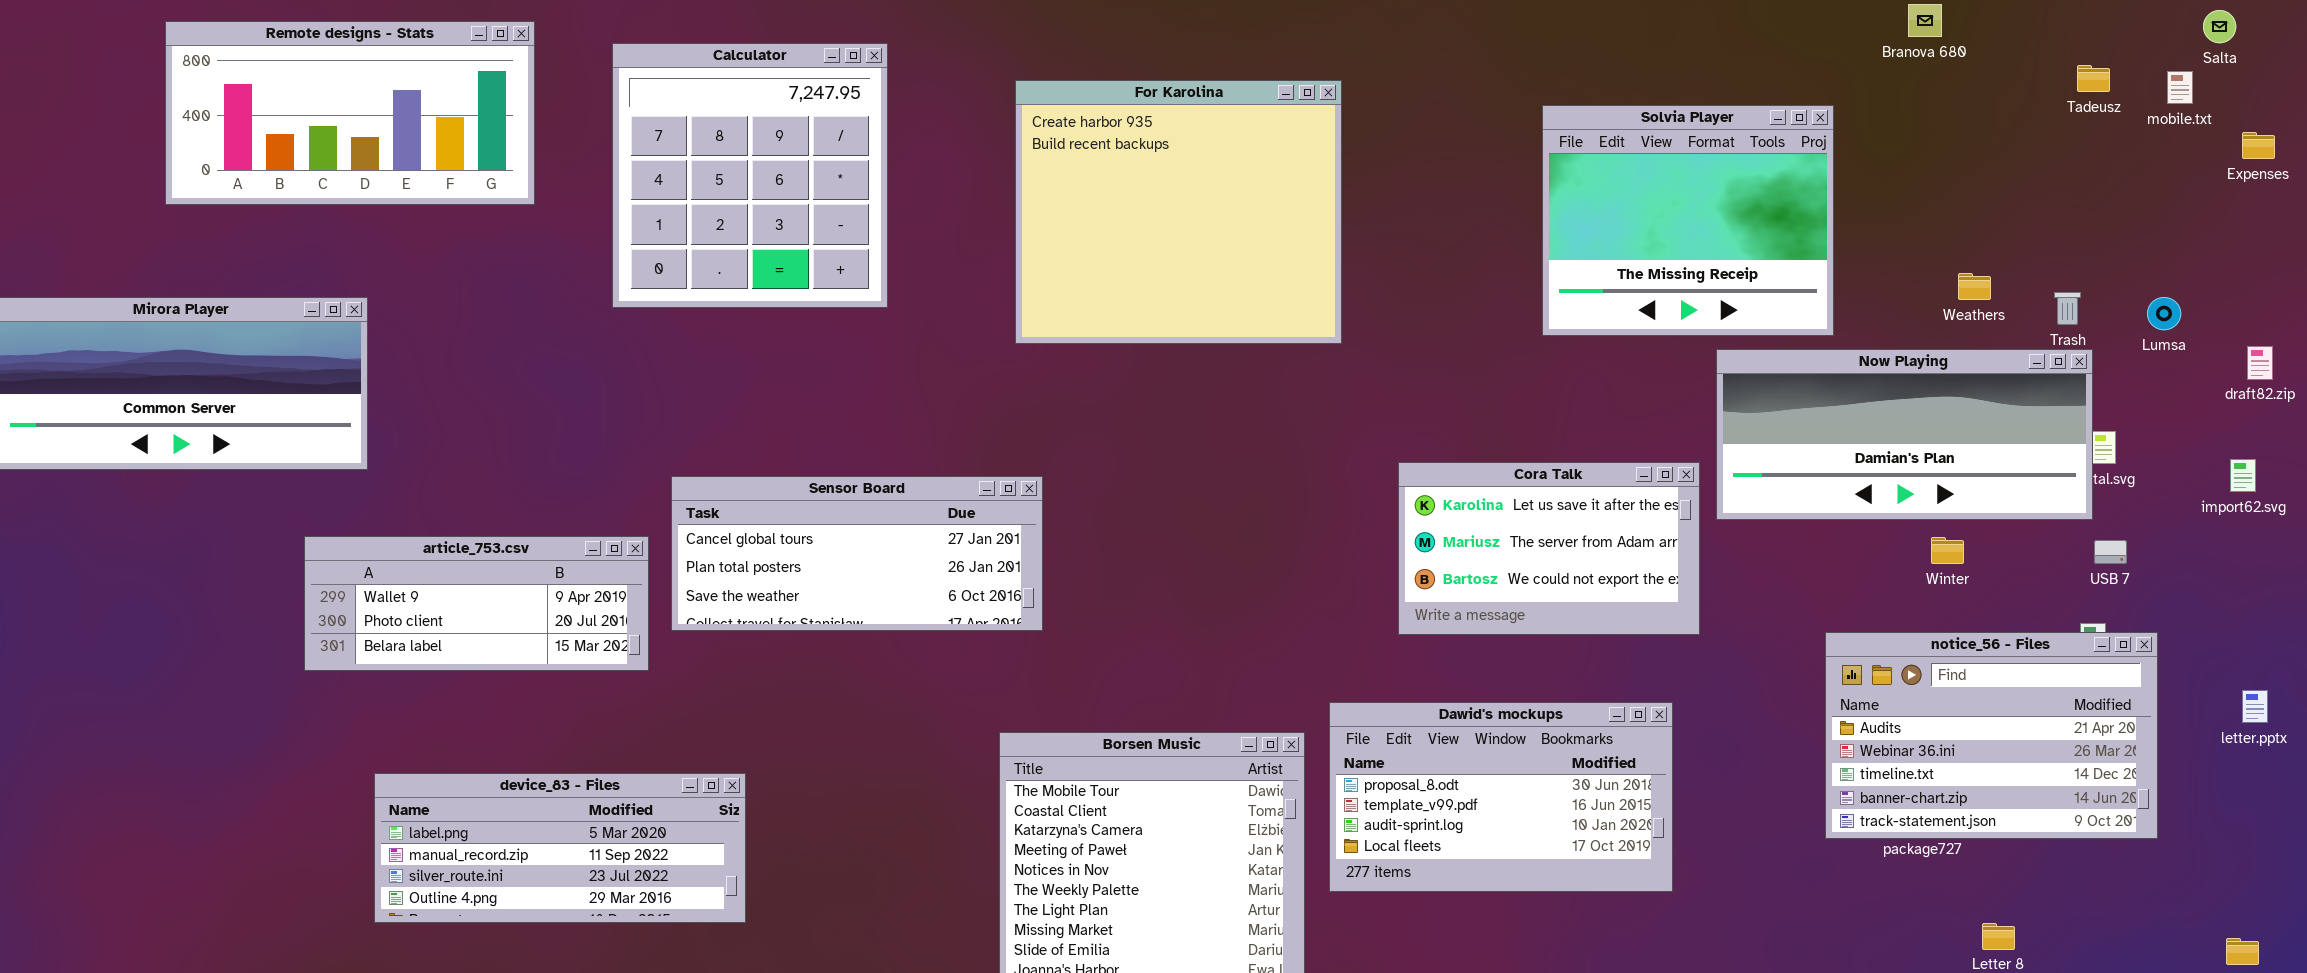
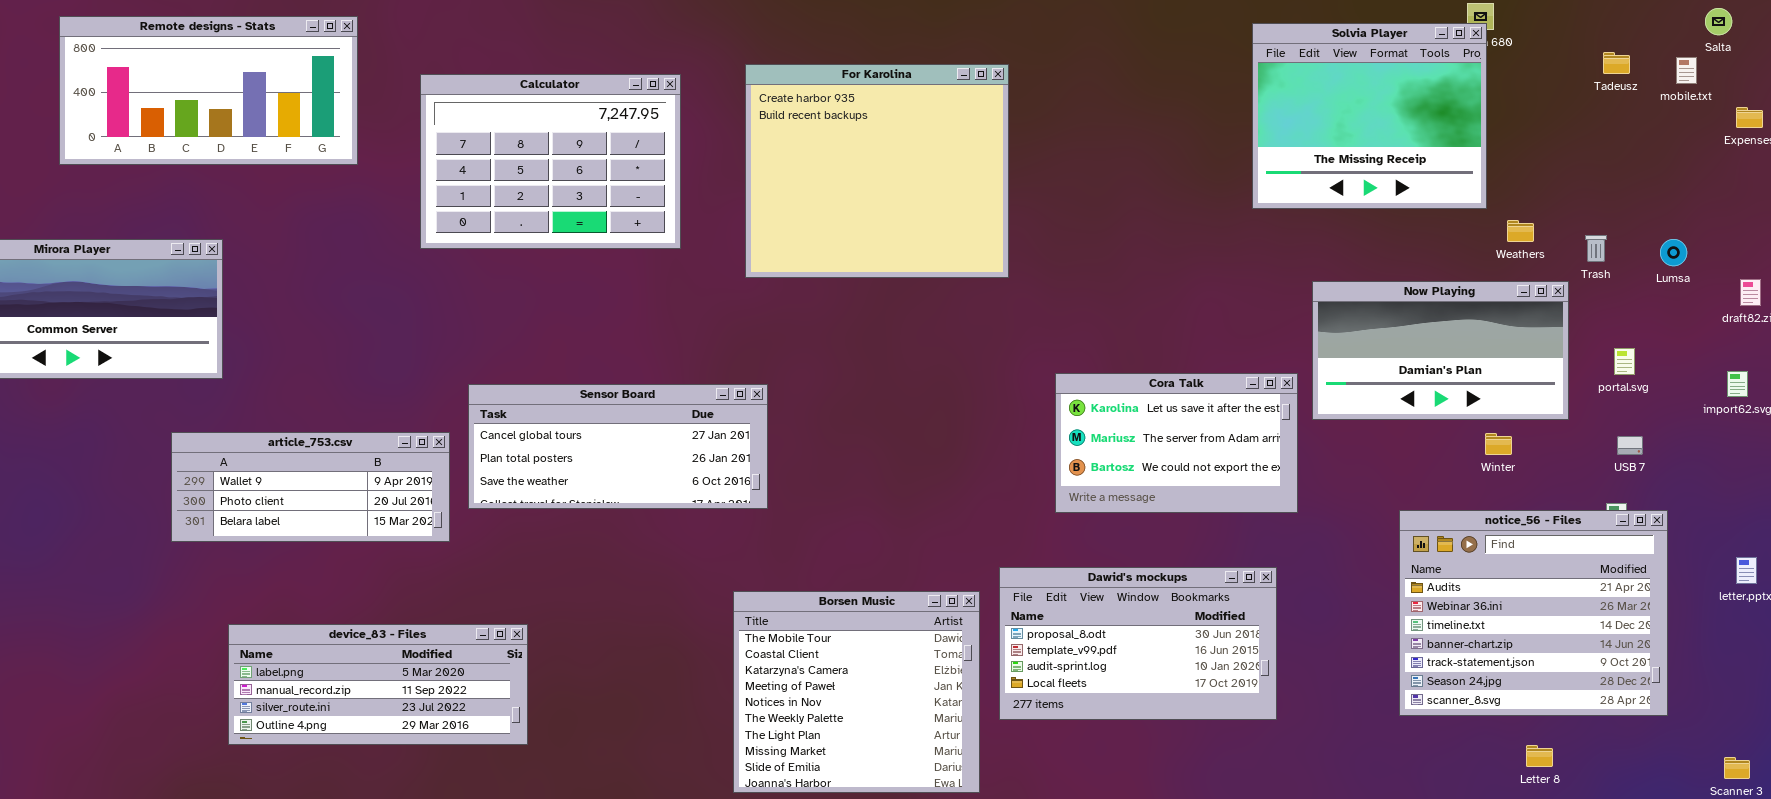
Calculator: [612,43,888,308] -> [420,74,681,249], resized
Solvia Player: [1542,105,1834,336] -> [1252,23,1487,209], moved
Now Playing: [1716,349,2093,520] -> [1312,281,1569,420], resized
notice_56 - Files: [1825,632,2158,839] -> [1399,510,1668,716], resized

